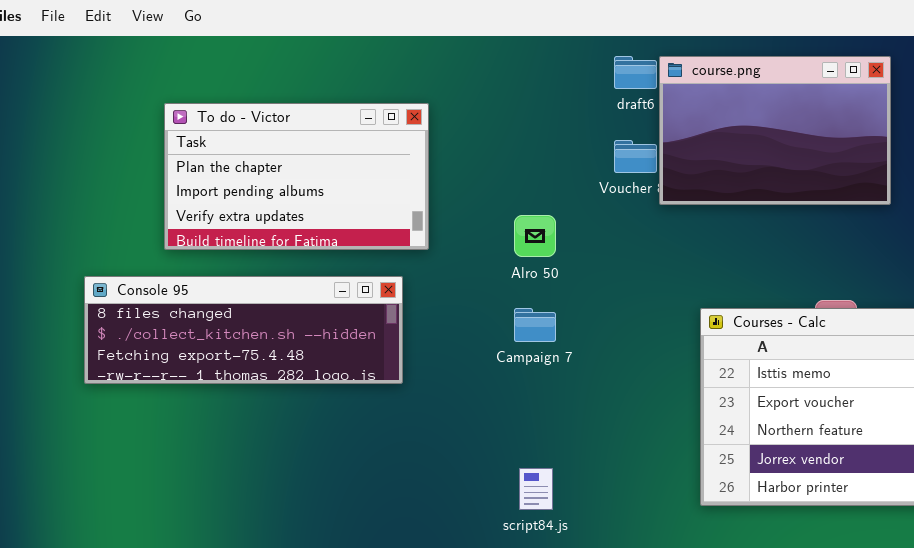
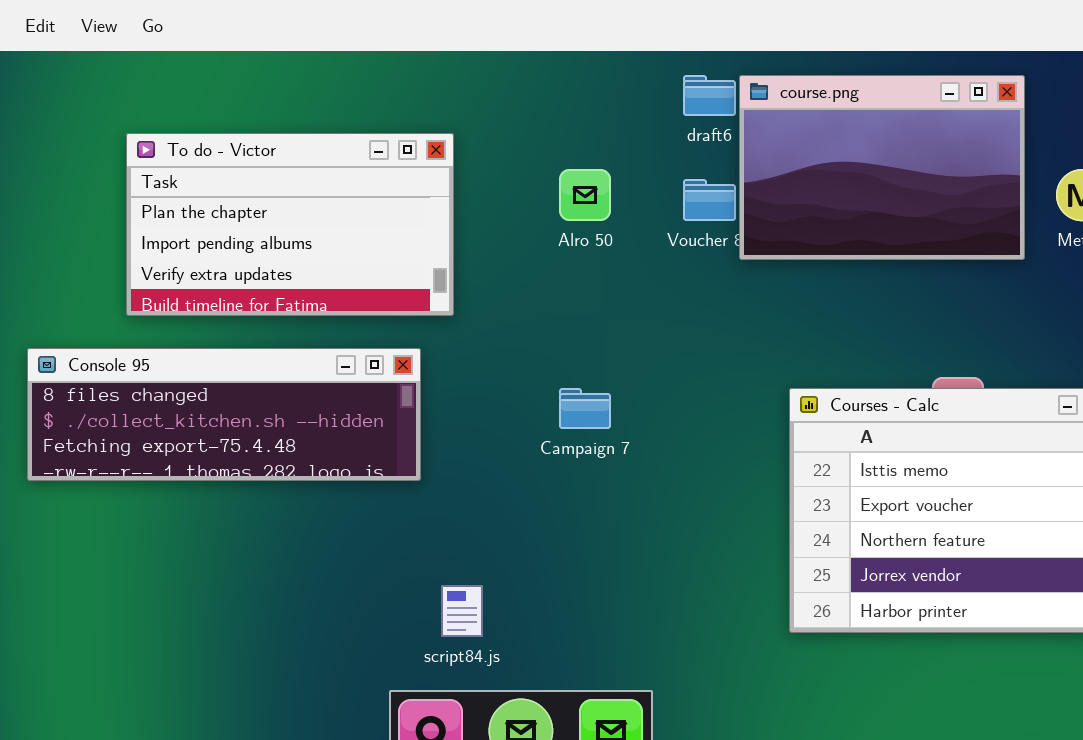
Alro 50: [514,215,556,257] -> [559,169,611,221], moved
script84.js: [519,468,553,510] -> [441,585,483,637], moved

